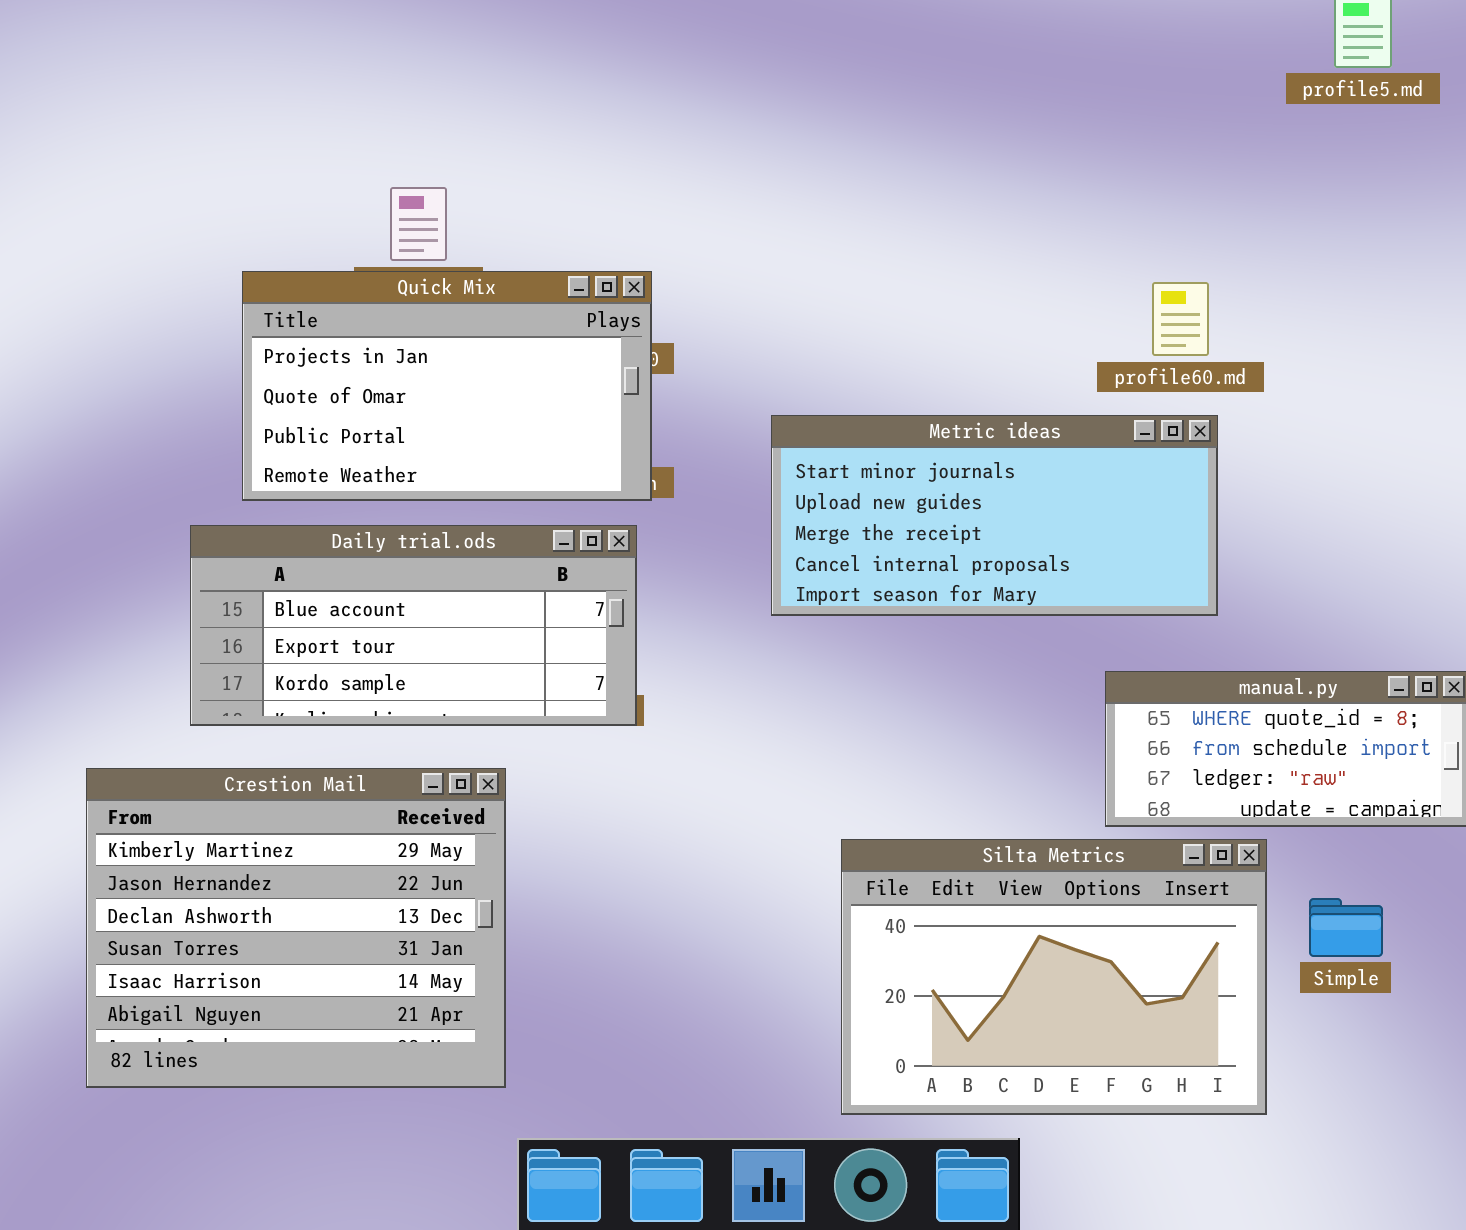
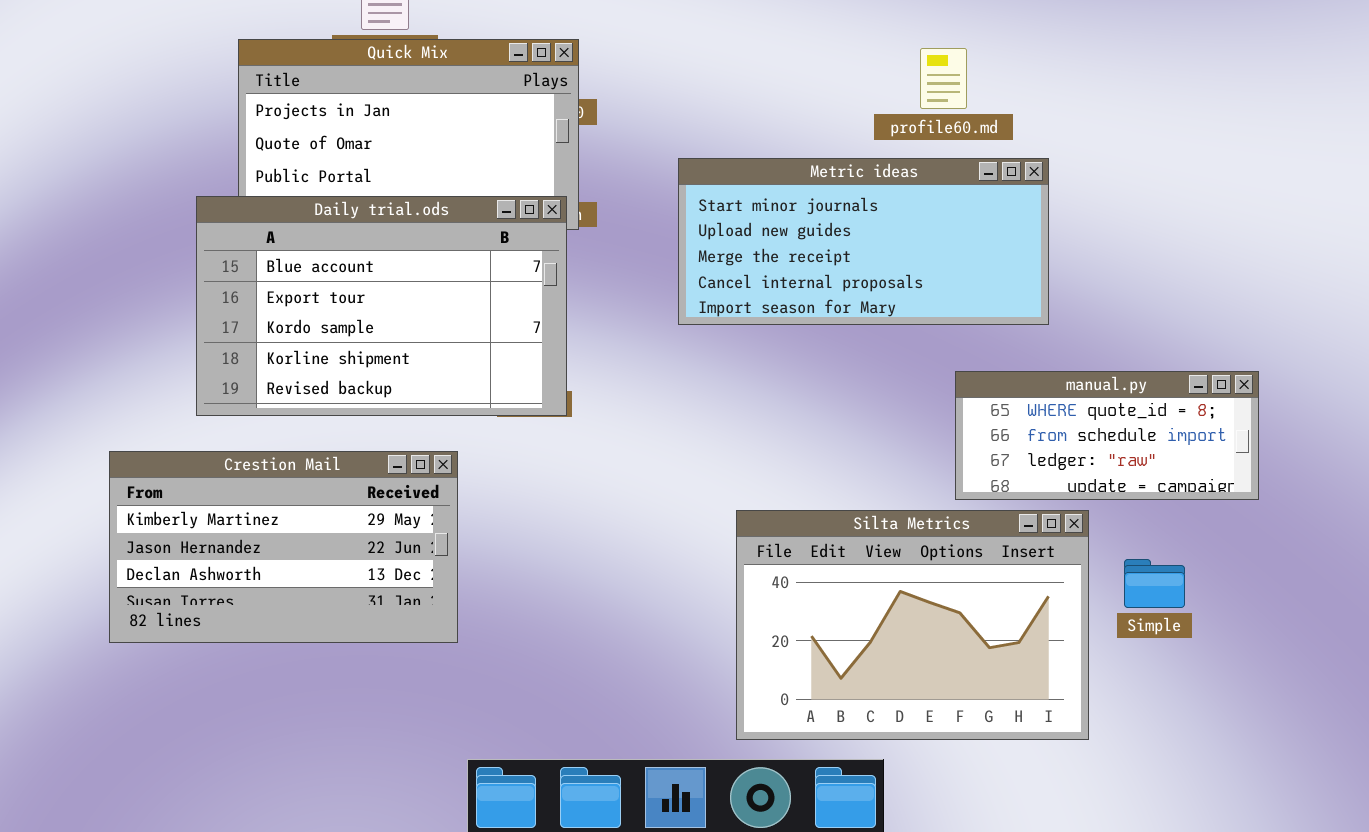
profile60.md: [1152,282,1209,356] -> [920,48,967,109], moved
Daily trial.ods: [190,525,637,726] -> [196,196,567,416], resized
Crestion Mail: [86,768,506,1088] -> [109,451,458,643], resized

